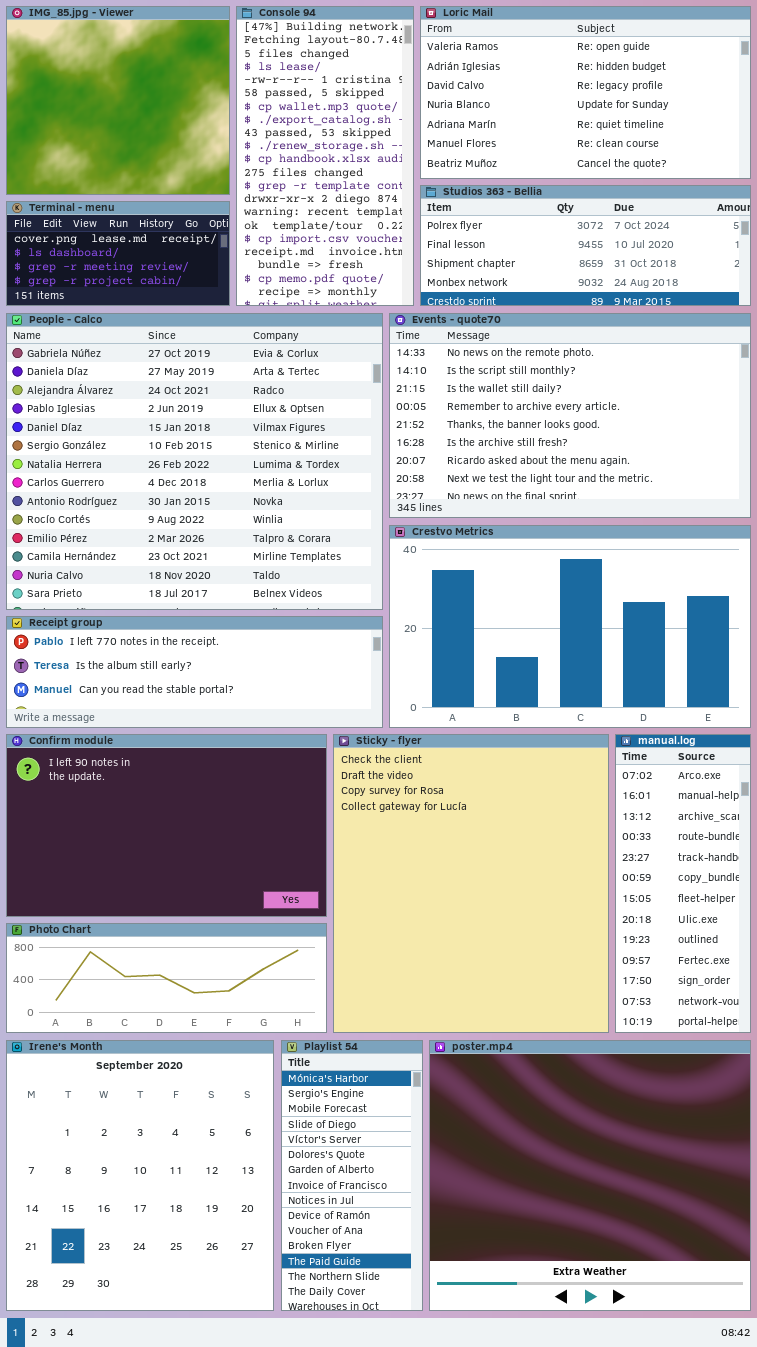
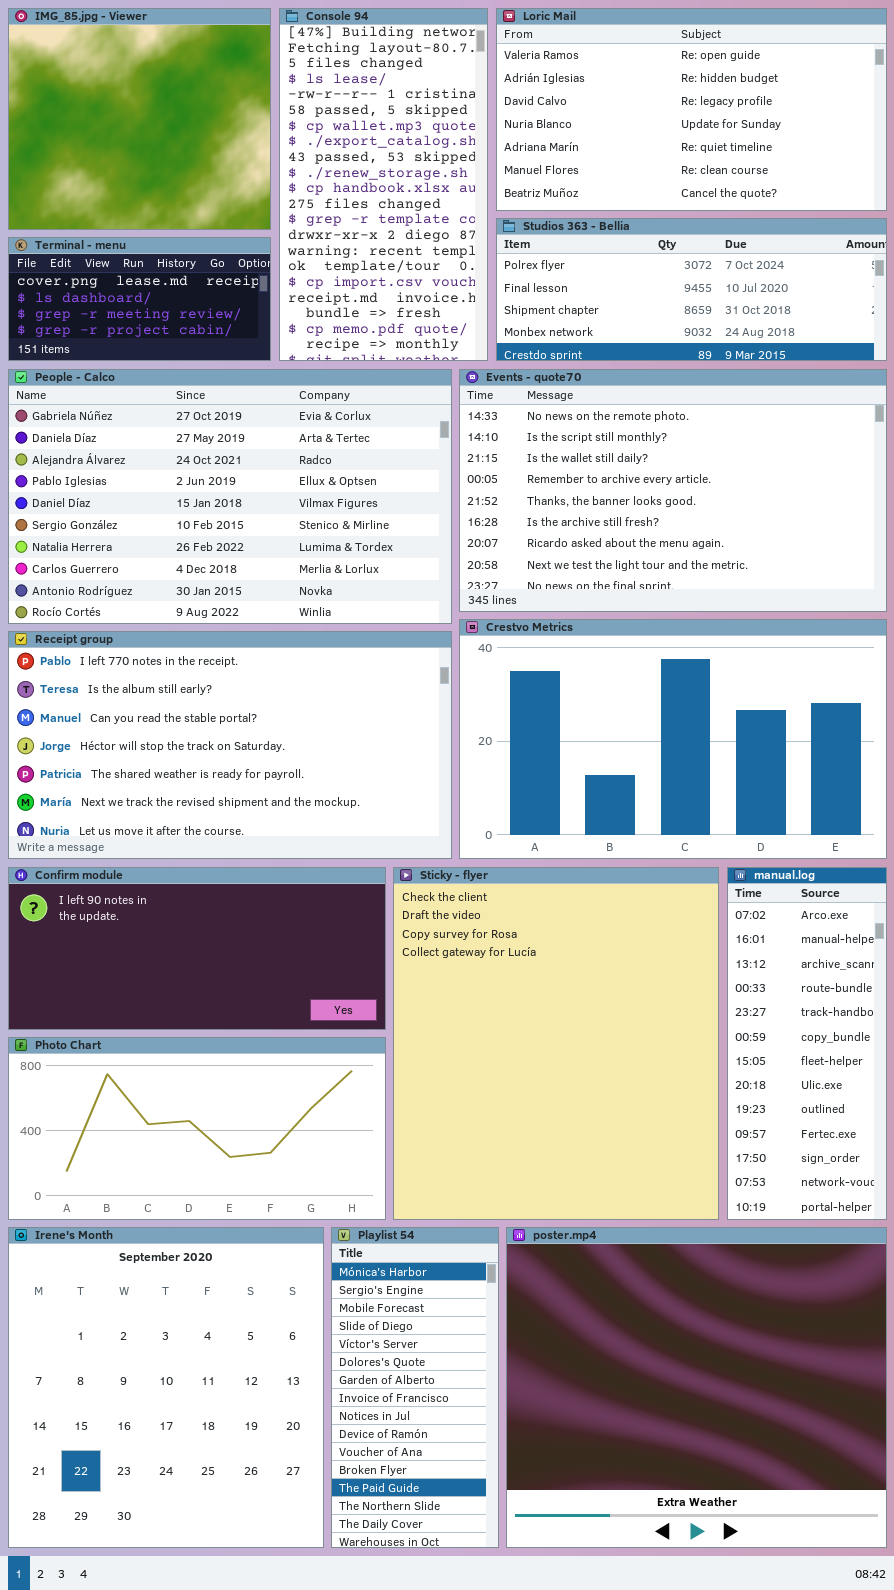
People - Calco: [6,313,383,610] -> [8,369,452,624], resized
Receipt group: [6,616,383,728] -> [8,631,452,859], resized
Confirm module: [6,734,327,917] -> [8,867,386,1030], resized
Photo Chart: [6,923,327,1033] -> [8,1037,386,1220], resized

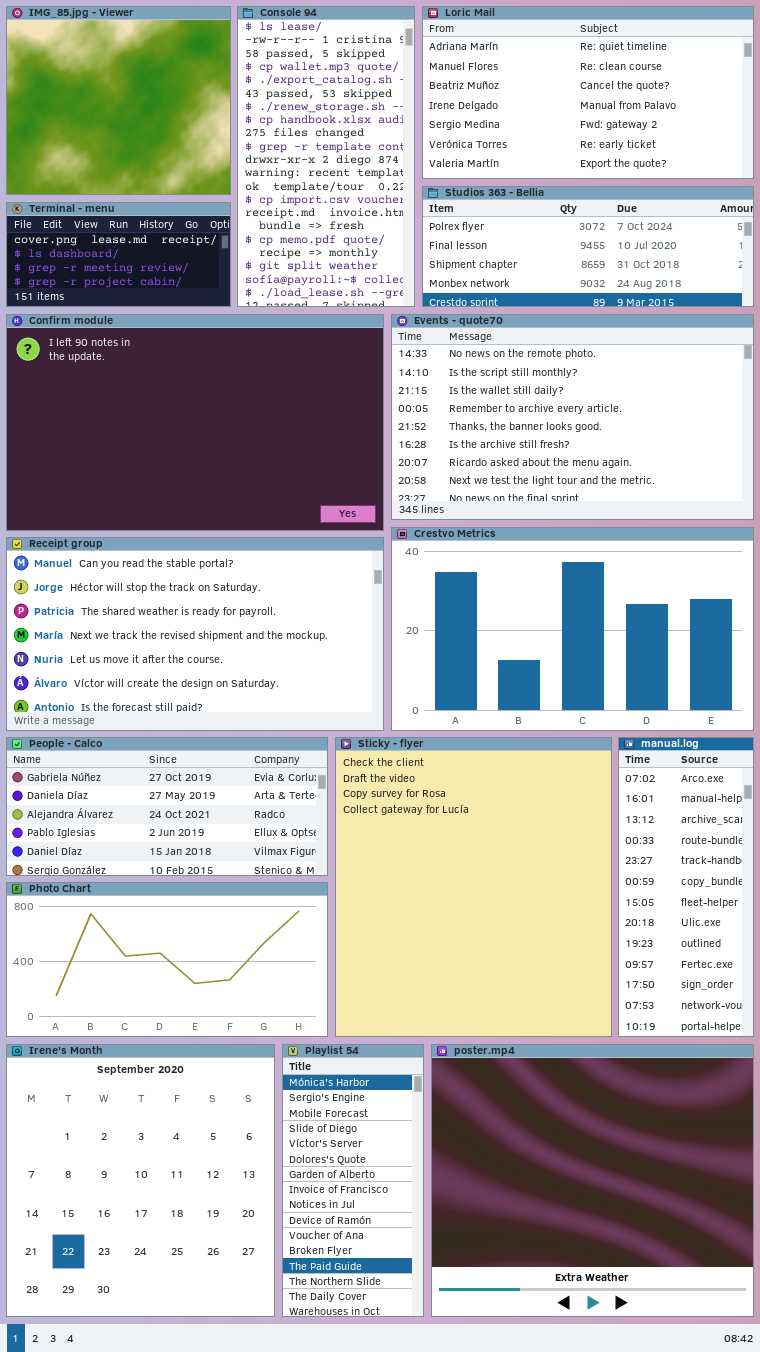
Console 94: [279,8,488,361] -> [237,6,415,307], scrolled down 3 rows
Loric Mail: [496,8,887,211] -> [422,6,754,179], scrolled down 4 rows
People - Calco: [8,369,452,624] -> [6,737,328,876], moved, resized
Receipt group: [8,631,452,859] -> [6,537,384,731], scrolled down 2 rows
Confirm module: [8,867,386,1030] -> [6,314,384,531], moved, resized

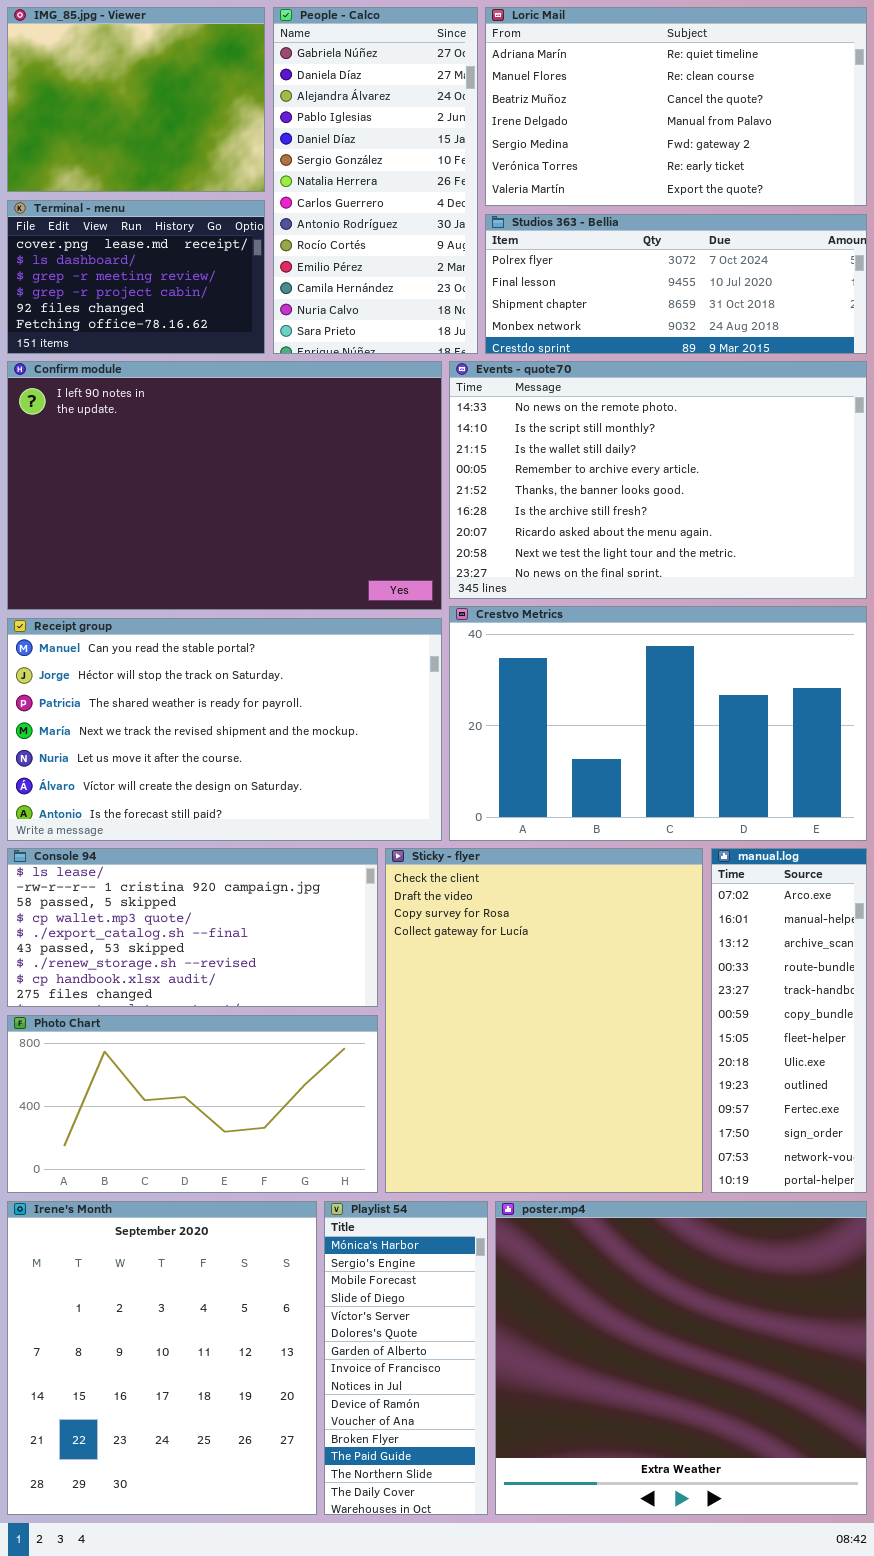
IMG_85.jpg - Viewer: [6,6,231,195] -> [7,7,265,192], resized
Console 94: [237,6,415,307] -> [7,848,378,1007], moved, resized
Terminal - menu: [6,202,231,307] -> [7,200,265,354], resized
People - Calco: [6,737,328,876] -> [273,7,478,354], moved, resized

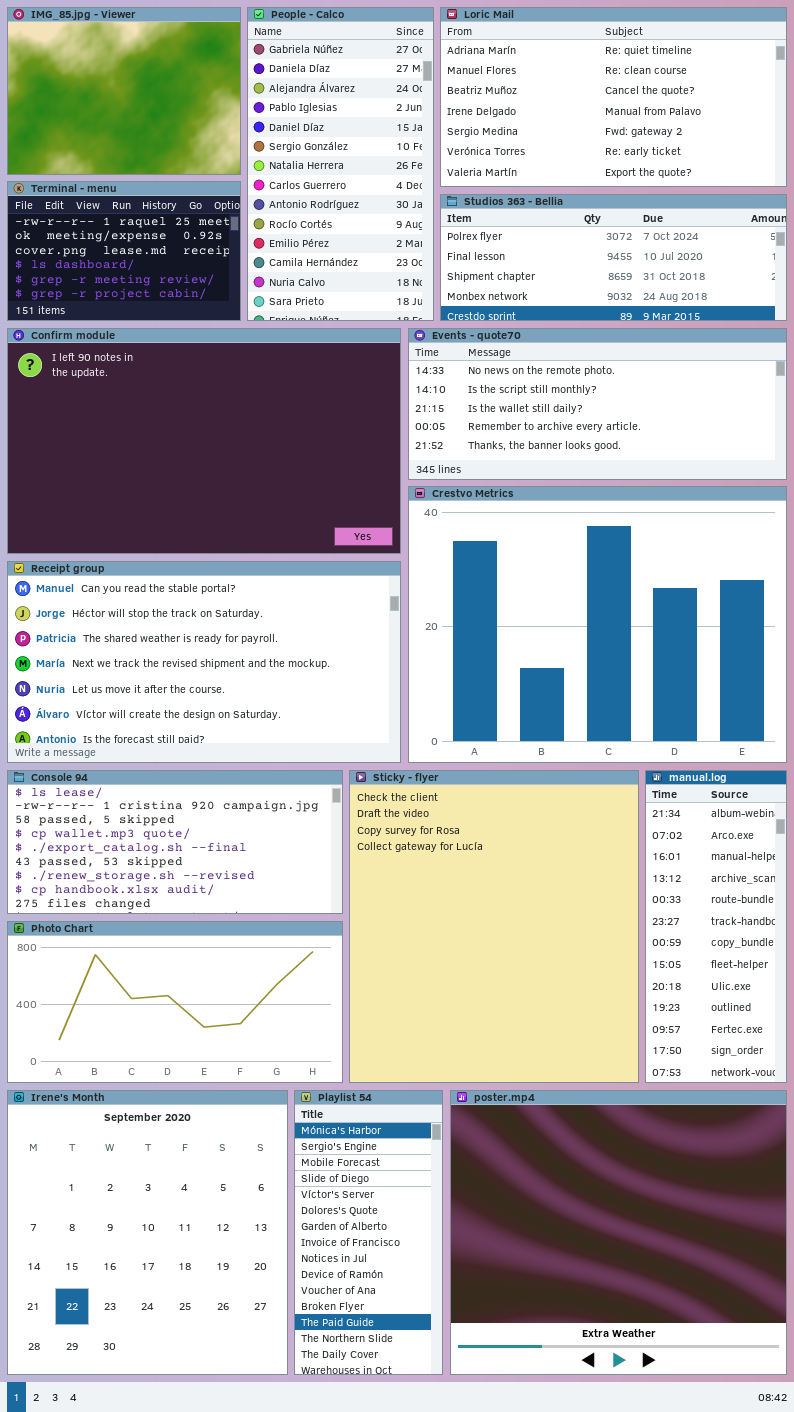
Terminal - menu: [7,200,265,354] -> [7,181,241,321], scrolled up 2 rows
Events - quote70: [449,361,867,599] -> [408,328,787,480], resized
Crestvo Metrics: [449,606,867,841] -> [408,486,787,763], resized
manual.log: [711,848,867,1193] -> [645,770,787,1083], scrolled up 1 row

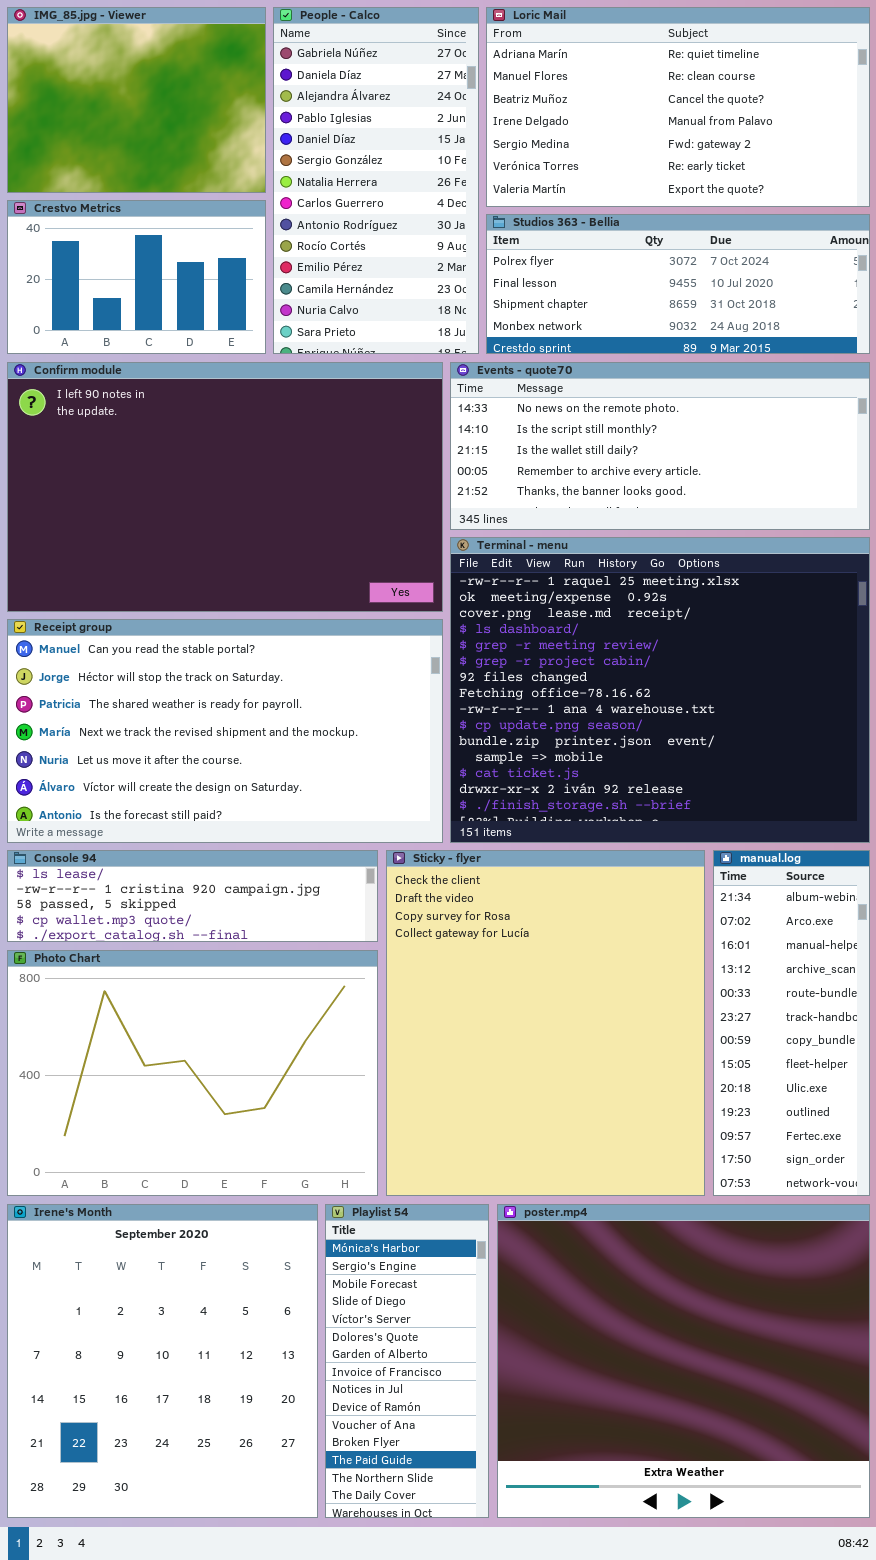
Terminal - menu: [7,181,241,321] -> [450,537,870,843], moved, resized
Crestvo Metrics: [408,486,787,763] -> [7,200,266,354], moved, resized
Console 94: [7,770,343,914] -> [7,850,378,942], resized
Photo Chart: [7,921,343,1083] -> [7,950,378,1196], resized

